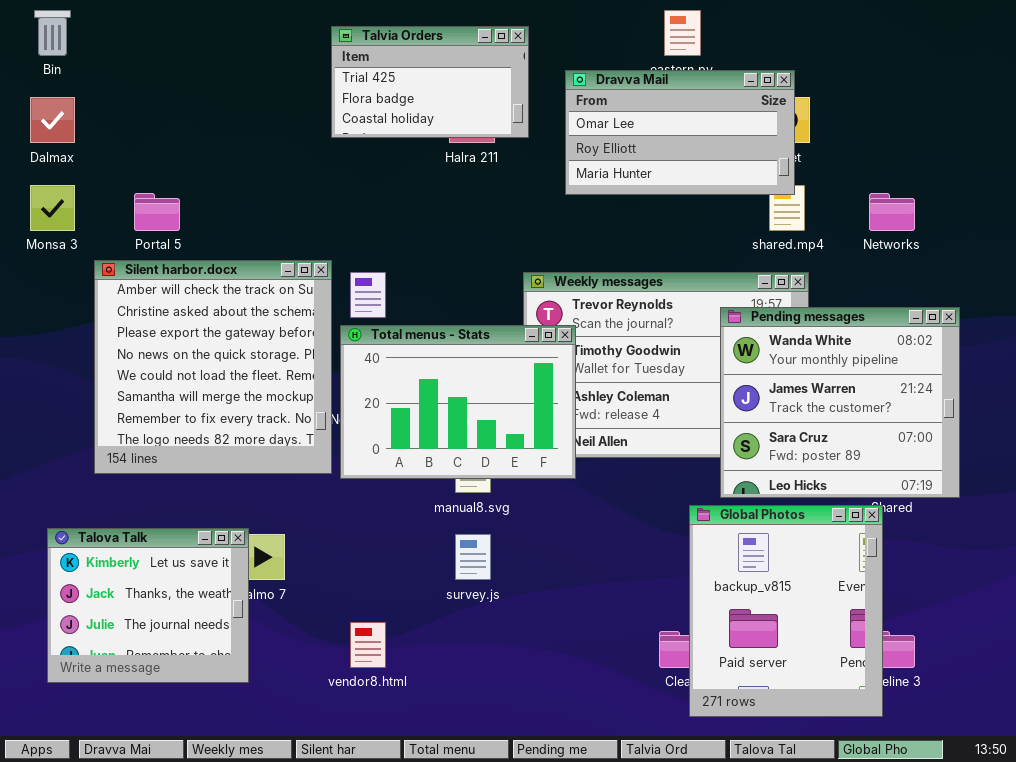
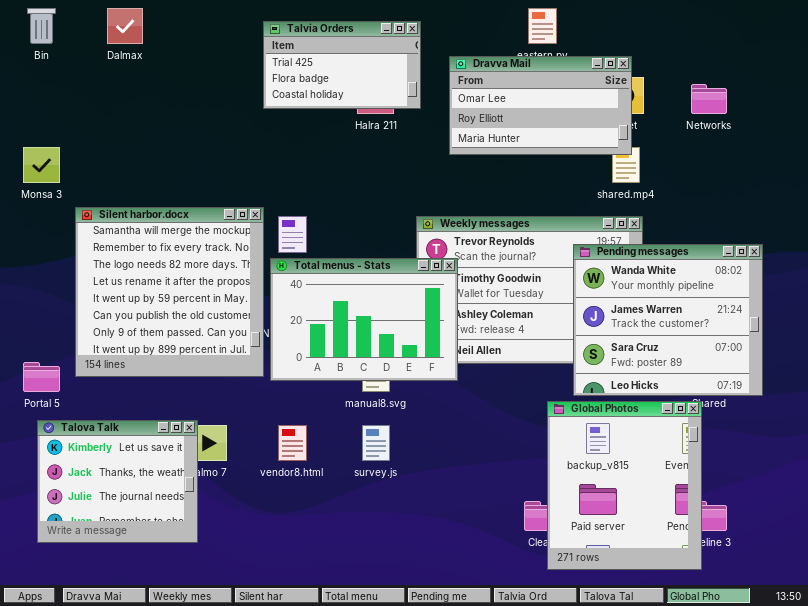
Dalmax: [30,97,75,143] -> [107,8,143,44], moved
Portal 5: [134,193,180,231] -> [23,362,60,392], moved
Networks: [869,193,915,231] -> [691,84,727,114], moved
Silent harbor.docx: [94,260,332,474] -> [75,207,264,377], scrolled down 5 rows
vendor8.html: [350,622,386,668] -> [278,425,307,461], moved

